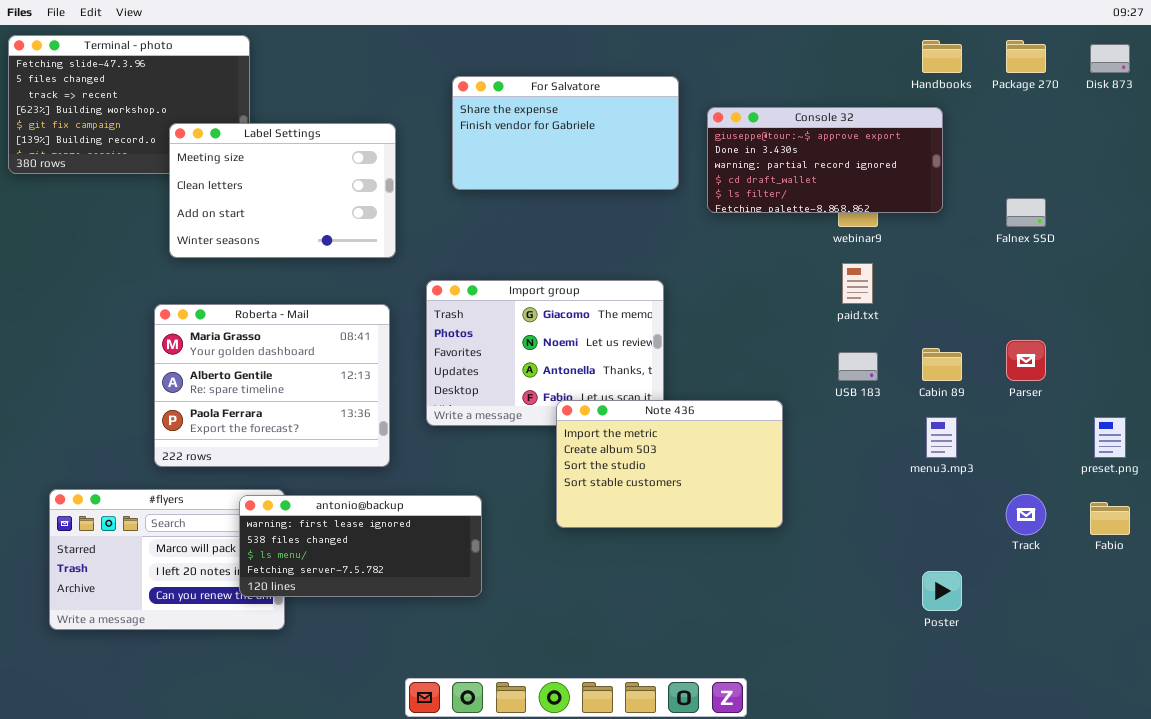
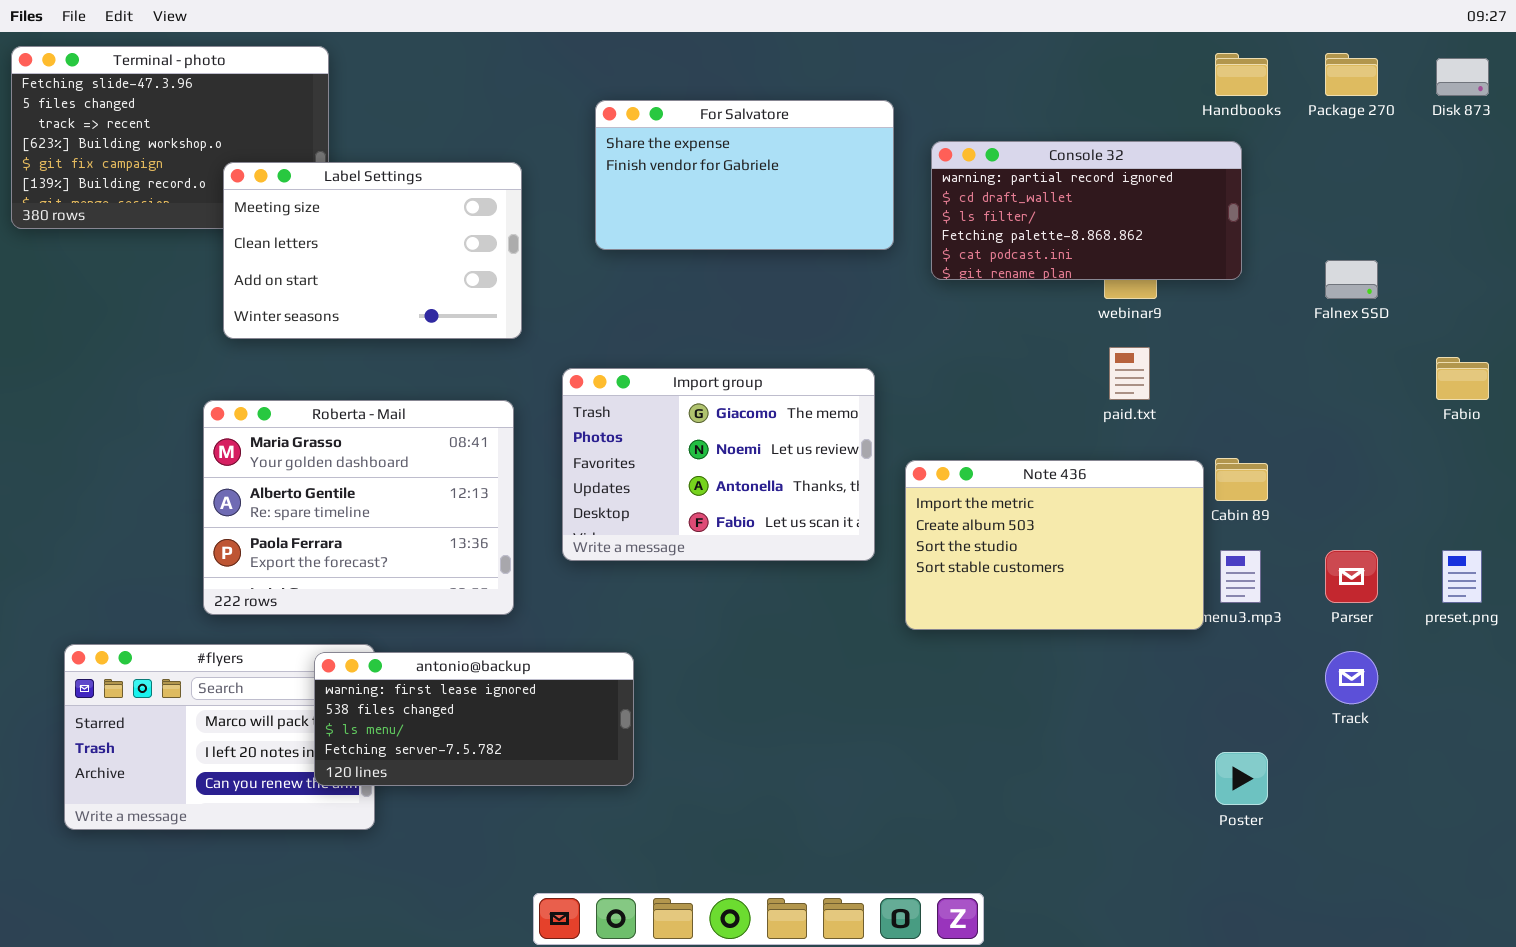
Console 32: [707,107,943,213] -> [931,141,1242,280], scrolled down 2 rows
Parser: [1006,340,1046,381] -> [1325,550,1378,603], moved
Note 436: [556,400,783,528] -> [905,460,1204,630], moved
Fabio: [1090,502,1130,535] -> [1436,357,1489,400], moved

